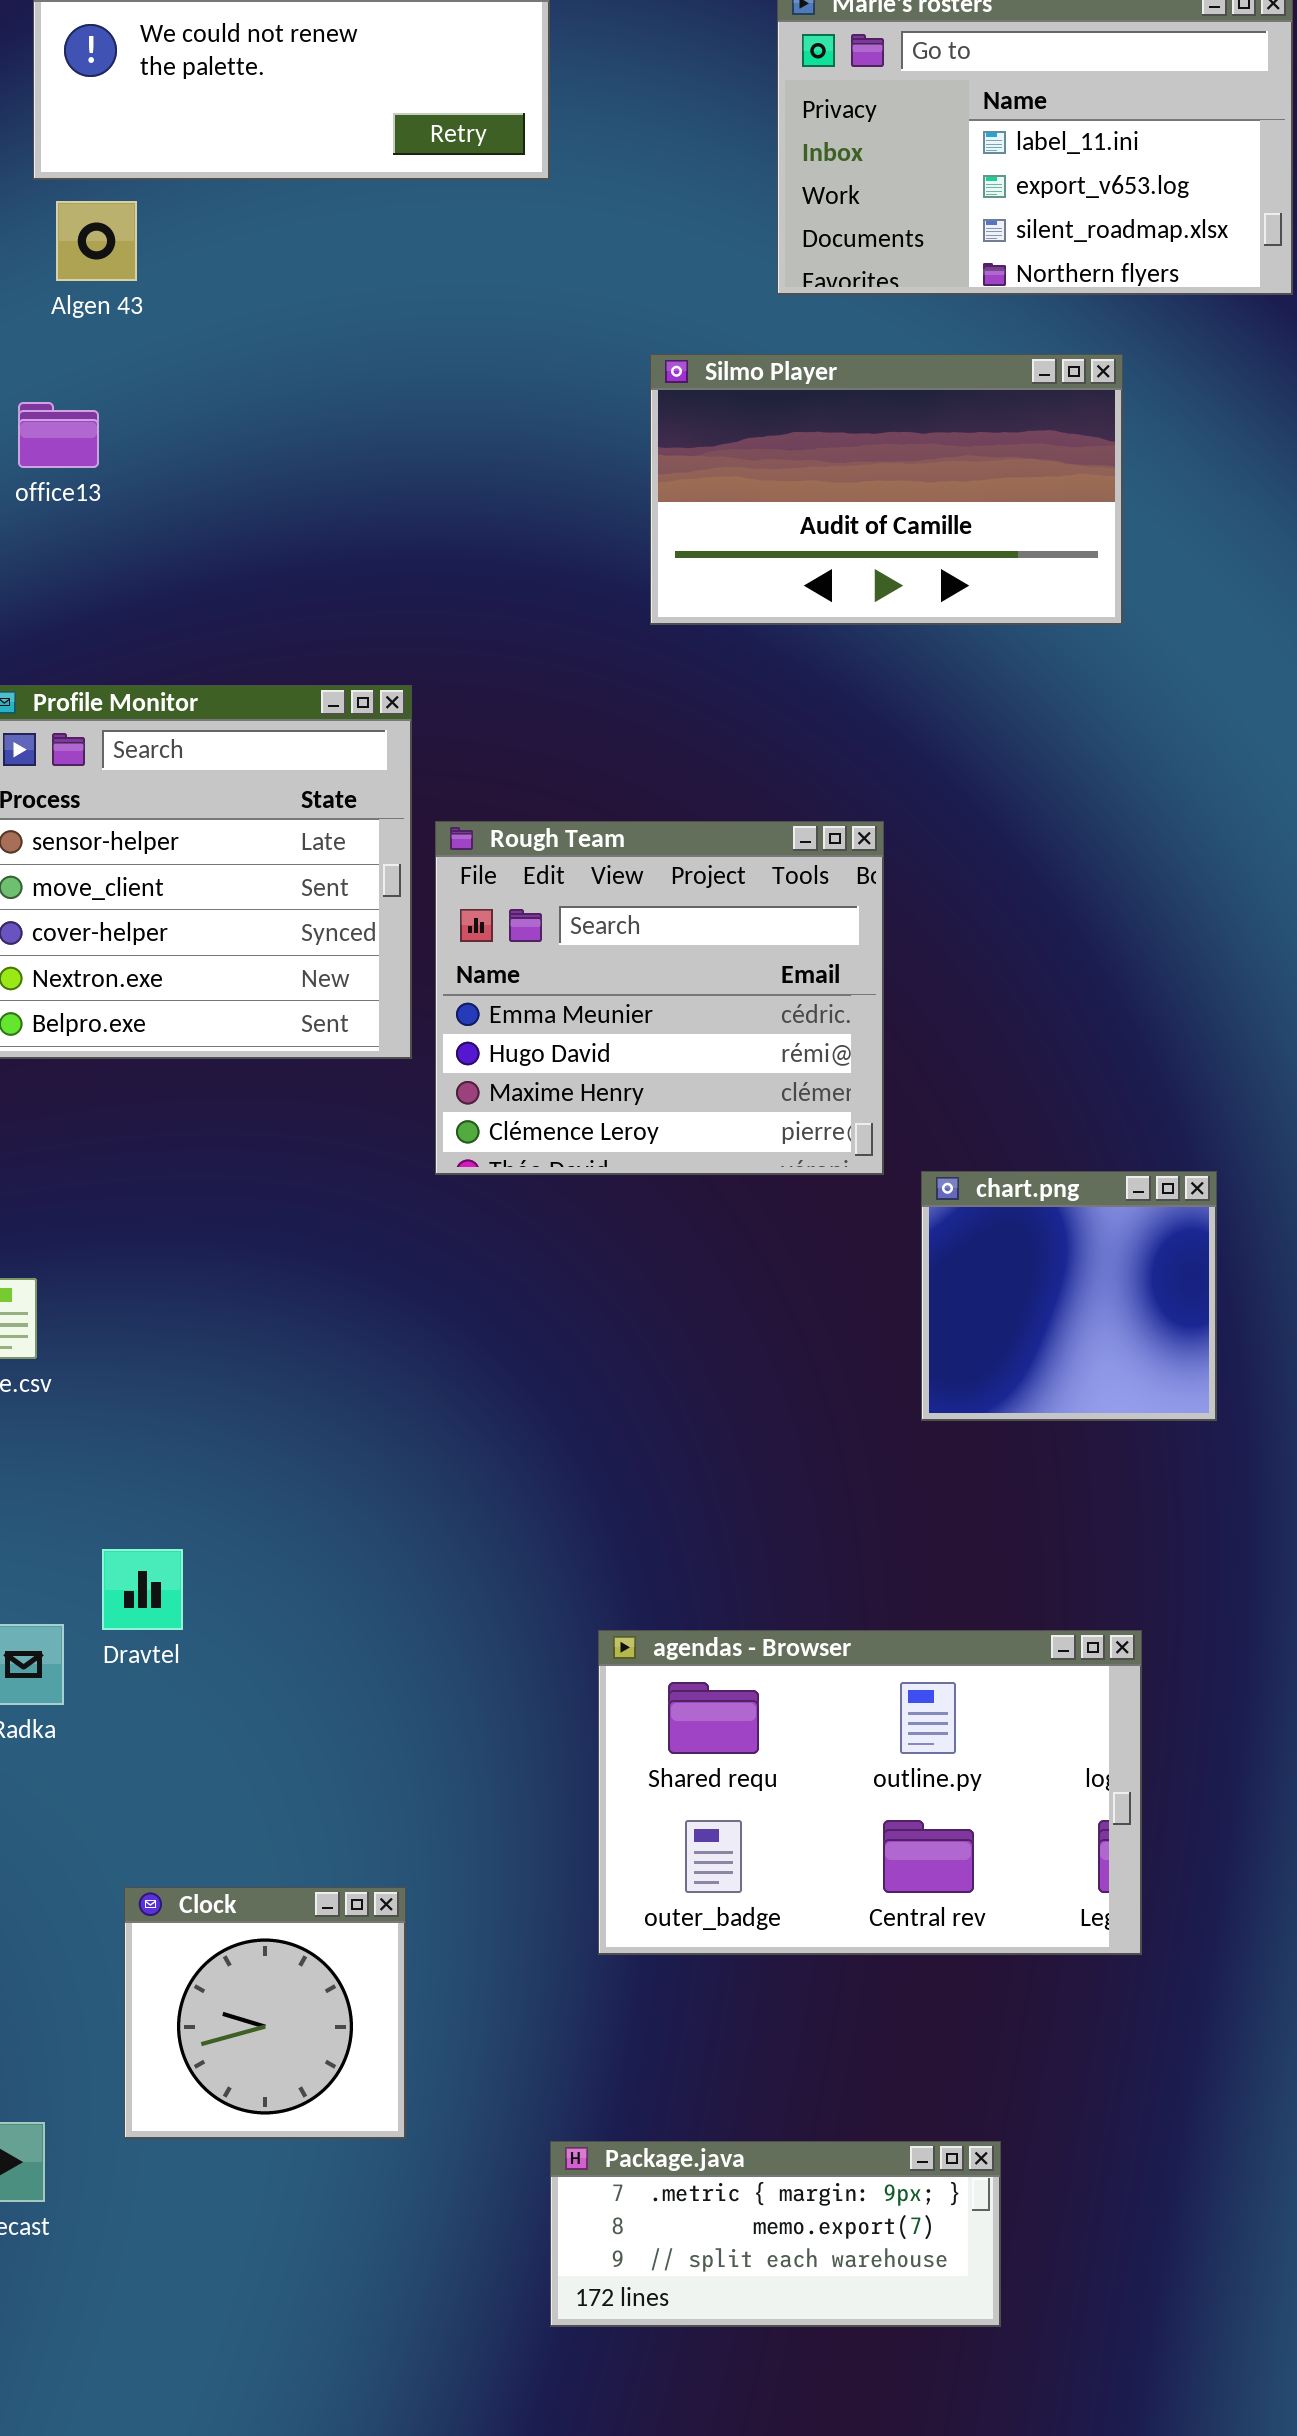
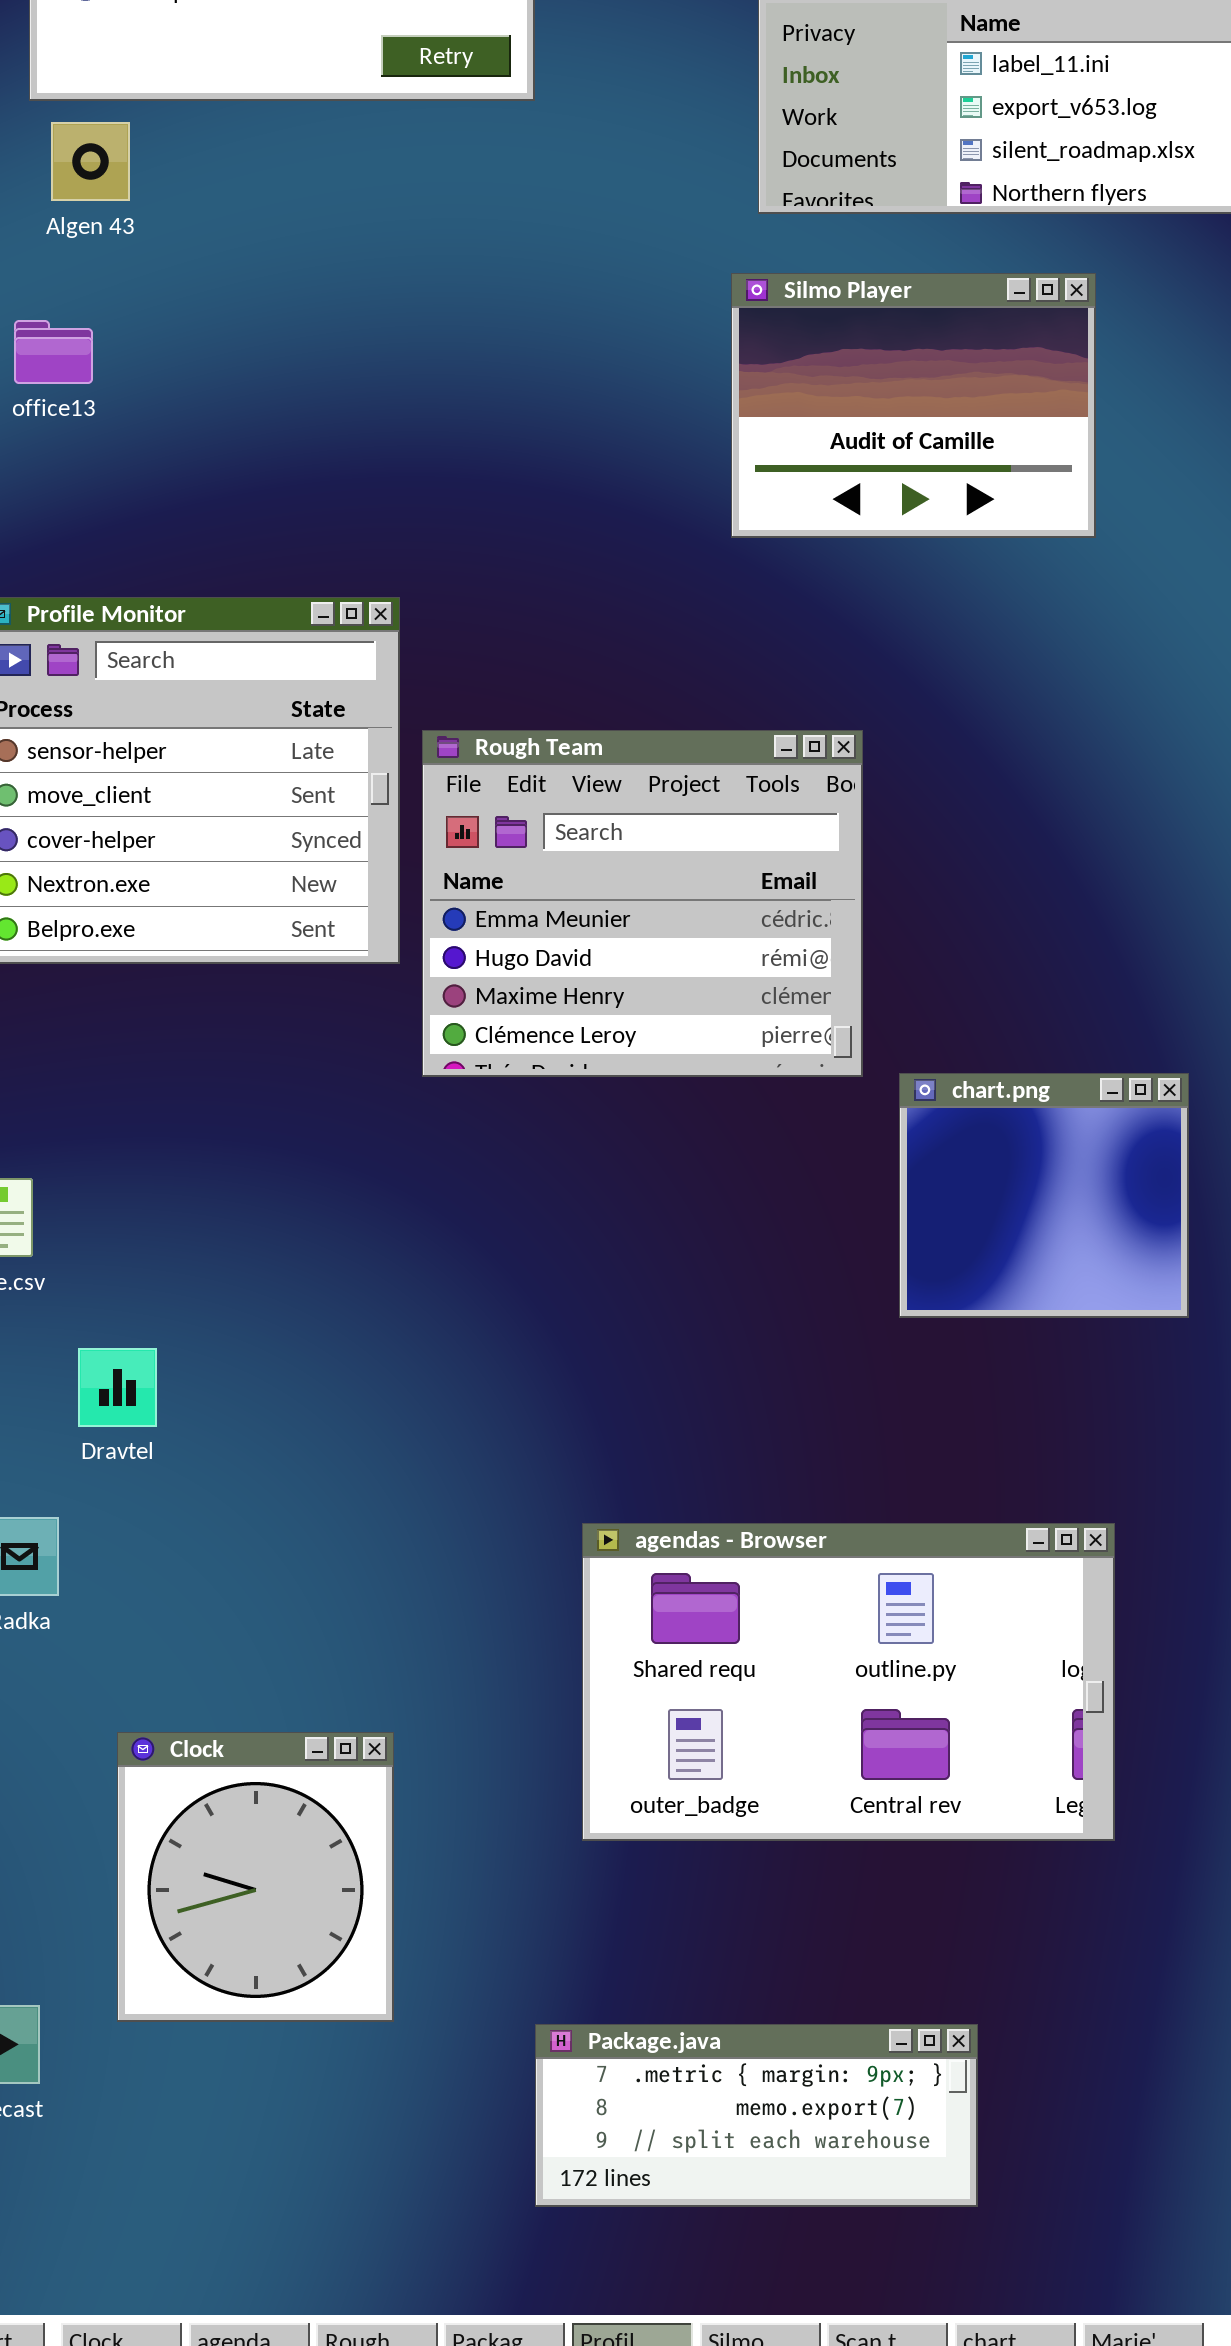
Silmo Player: [650,354,1123,625] -> [731,273,1096,538], resized
Dravtel: [102,1549,183,1630] -> [78,1348,157,1427], moved
Clock: [124,1887,406,2139] -> [117,1732,394,2022], resized

